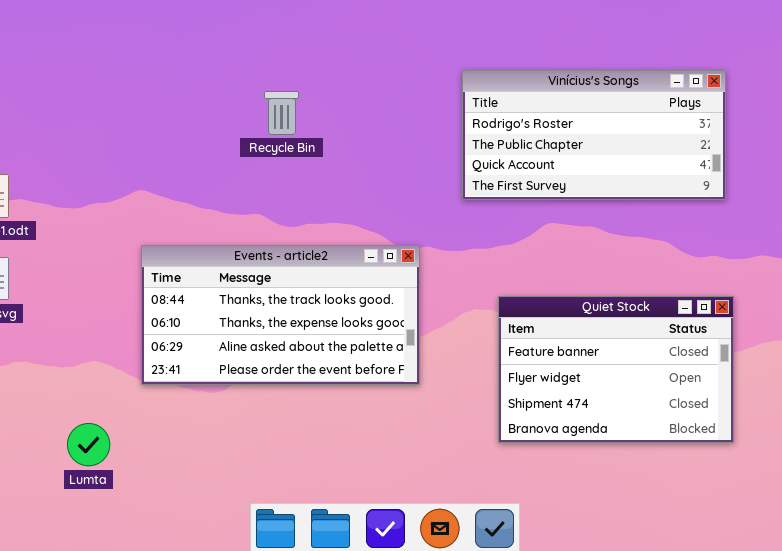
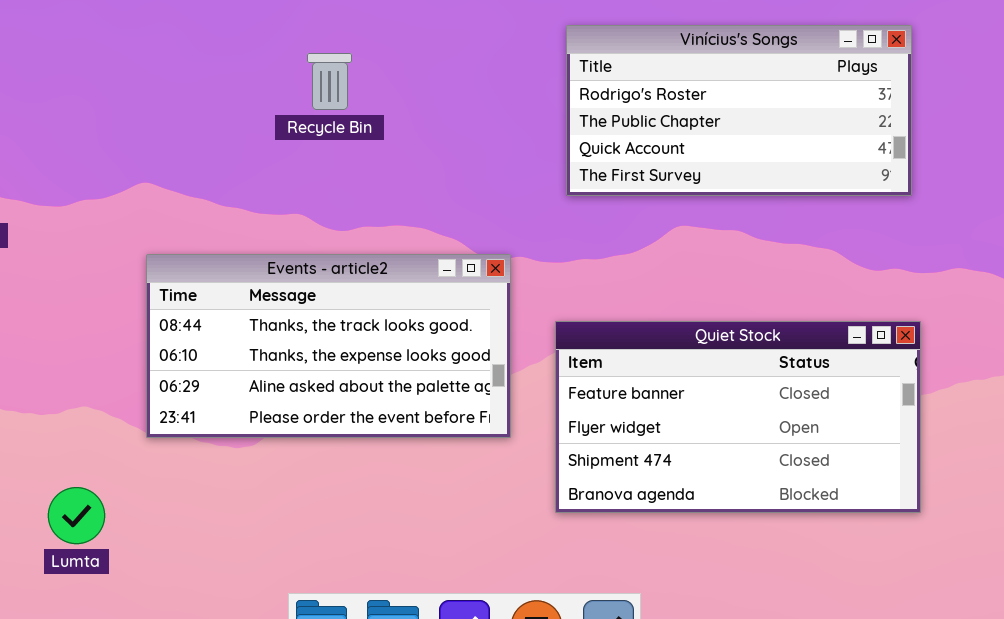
Quiet Stock: [498,296,734,443] -> [555,321,921,513], resized

